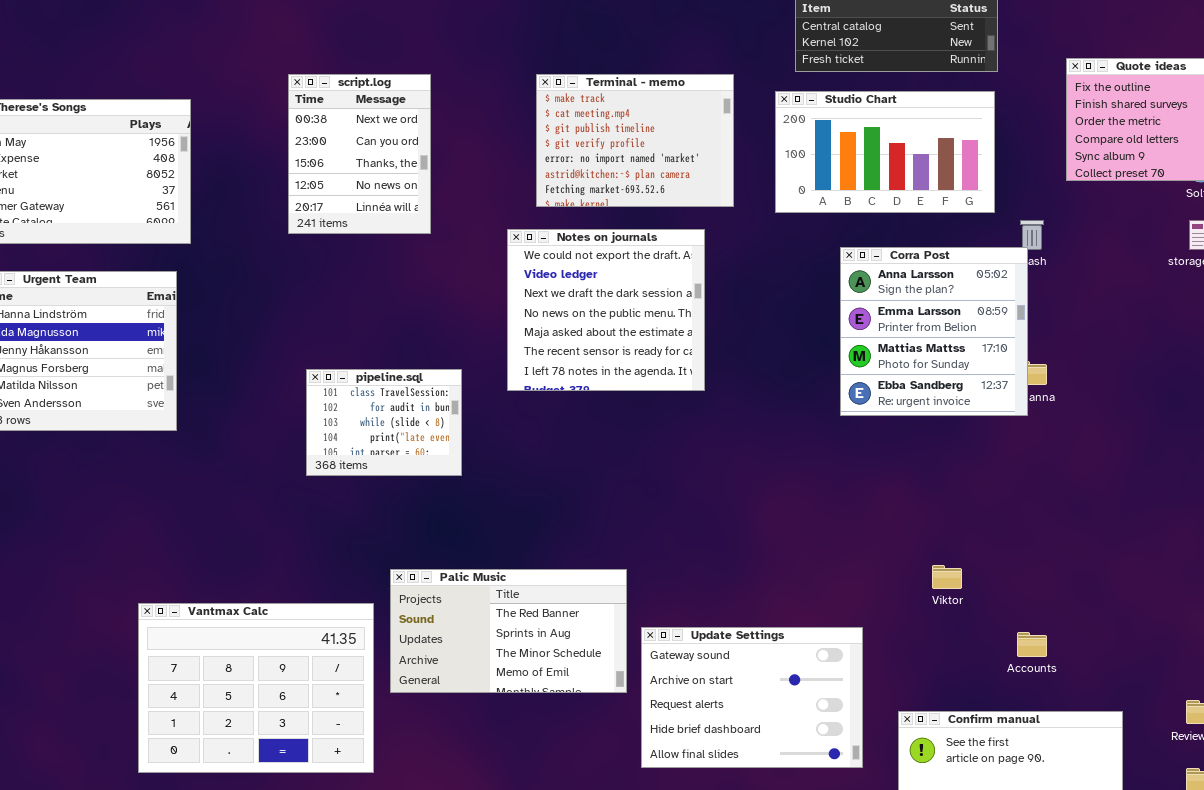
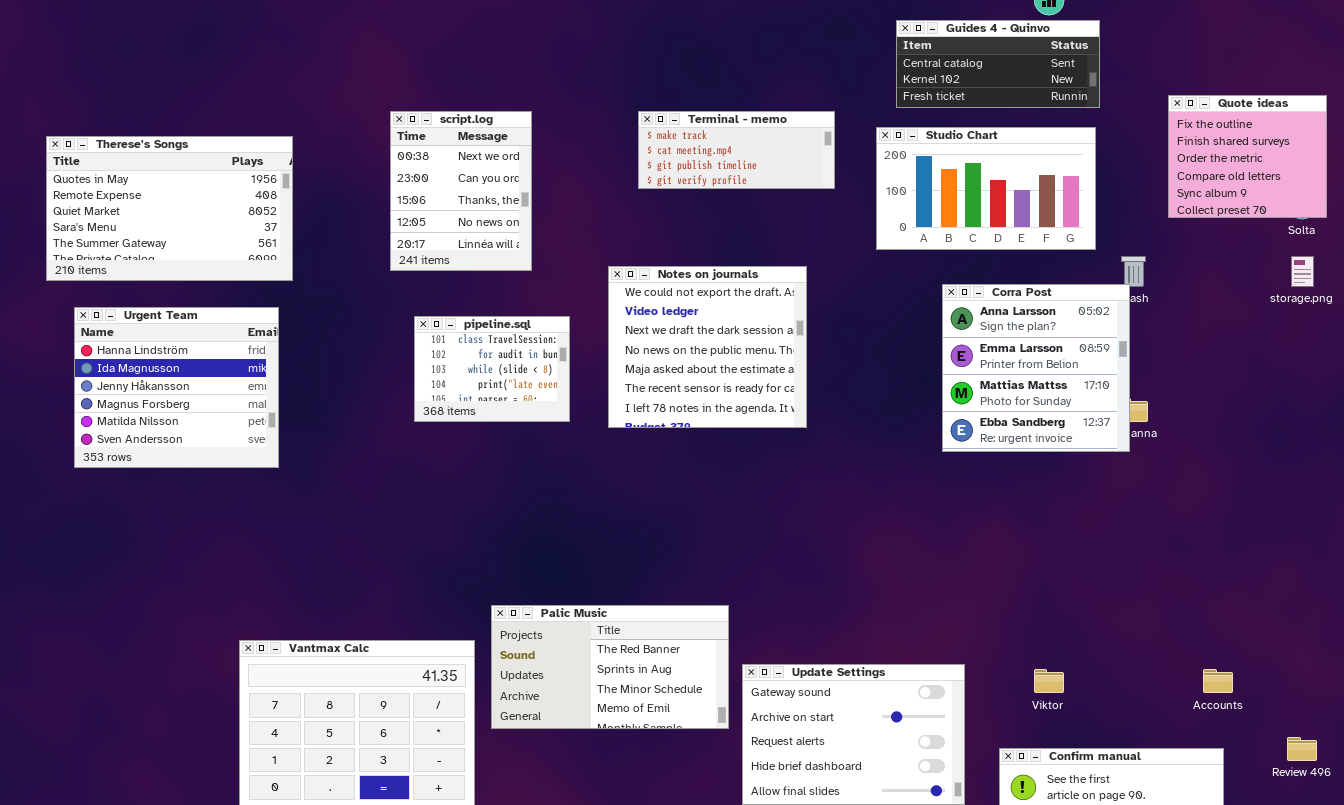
Terminal - memo: [536,74,734,207] -> [638,111,835,189], resized
pipeline.sql: [306,369,462,476] -> [414,316,570,422], moved
Viktor: [932,565,962,589] -> [1034,669,1064,693], moved
Accounts: [1017,632,1047,657] -> [1203,669,1233,693], moved

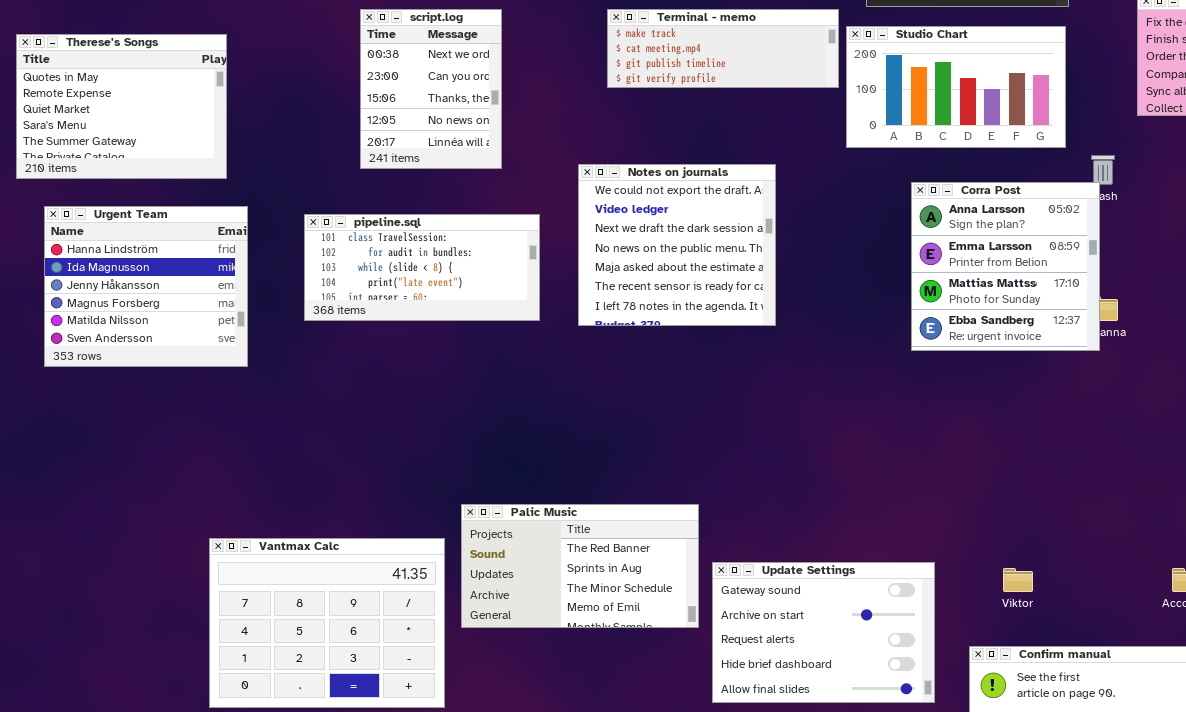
Terminal - memo: [638,111,835,189] -> [607,9,839,88], resized
Therese's Songs: [46,136,293,281] -> [16,34,227,179], resized
pipeline.sql: [414,316,570,422] -> [304,214,540,321], resized

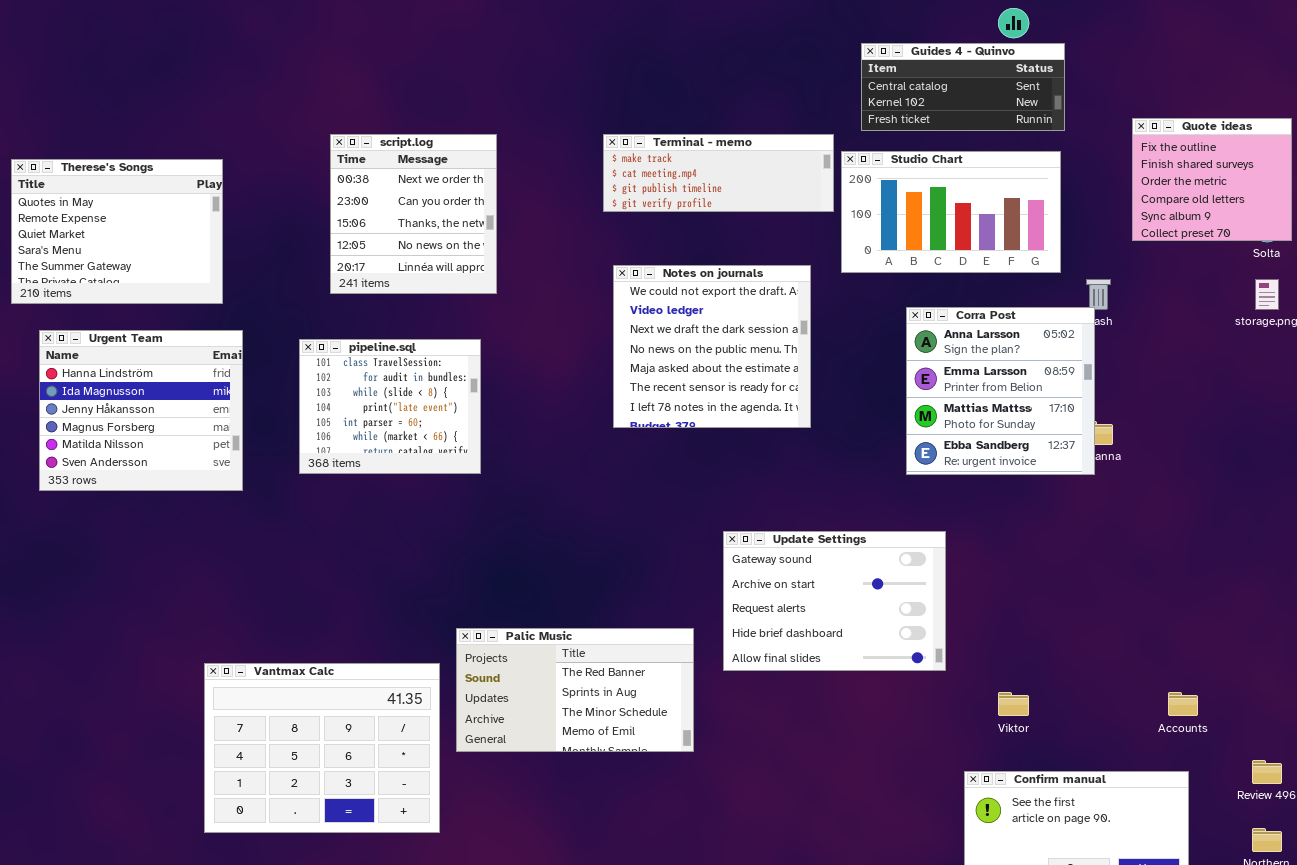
script.log: [360,9,502,169] -> [330,134,497,294], resized
Notes on journals: [578,164,776,326] -> [613,265,811,428], moved
pipeline.sql: [304,214,540,321] -> [299,339,481,474], resized
Update Settings: [712,562,935,703] -> [723,531,946,671], moved

